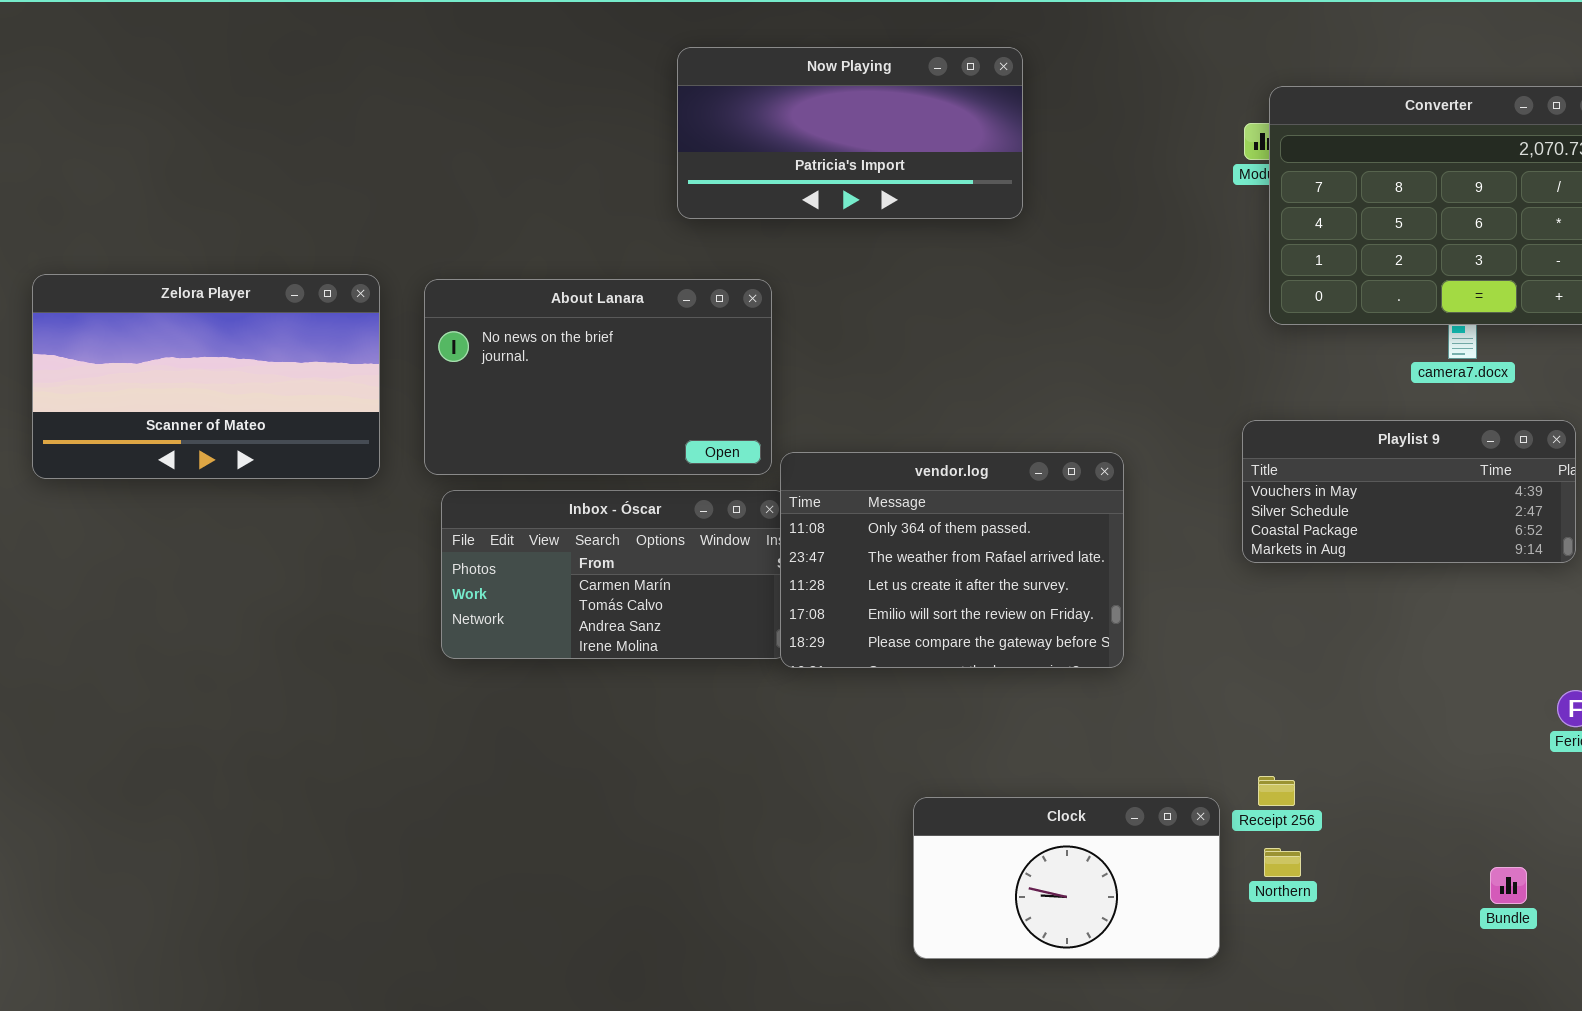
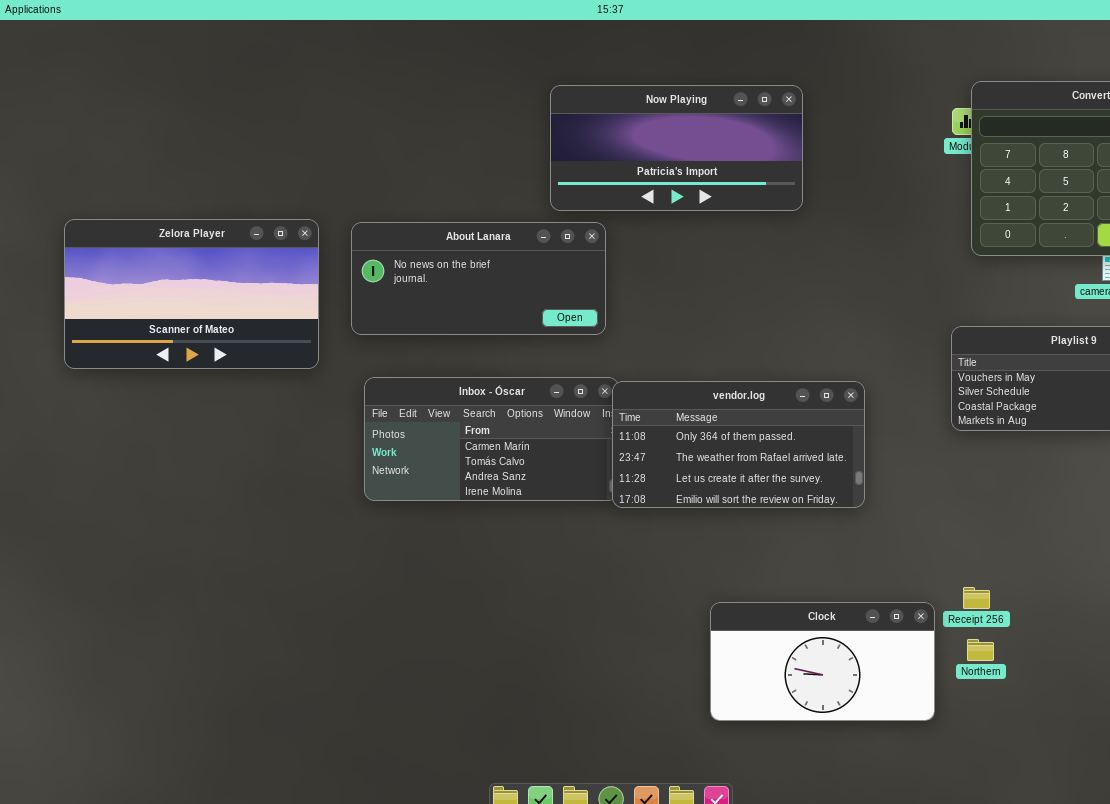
Now Playing: [677,47,1023,219] -> [550,85,803,211], moved
About Lanara: [424,279,772,475] -> [351,222,606,335], resized
vendor.log: [780,452,1124,668] -> [612,381,865,508], resized

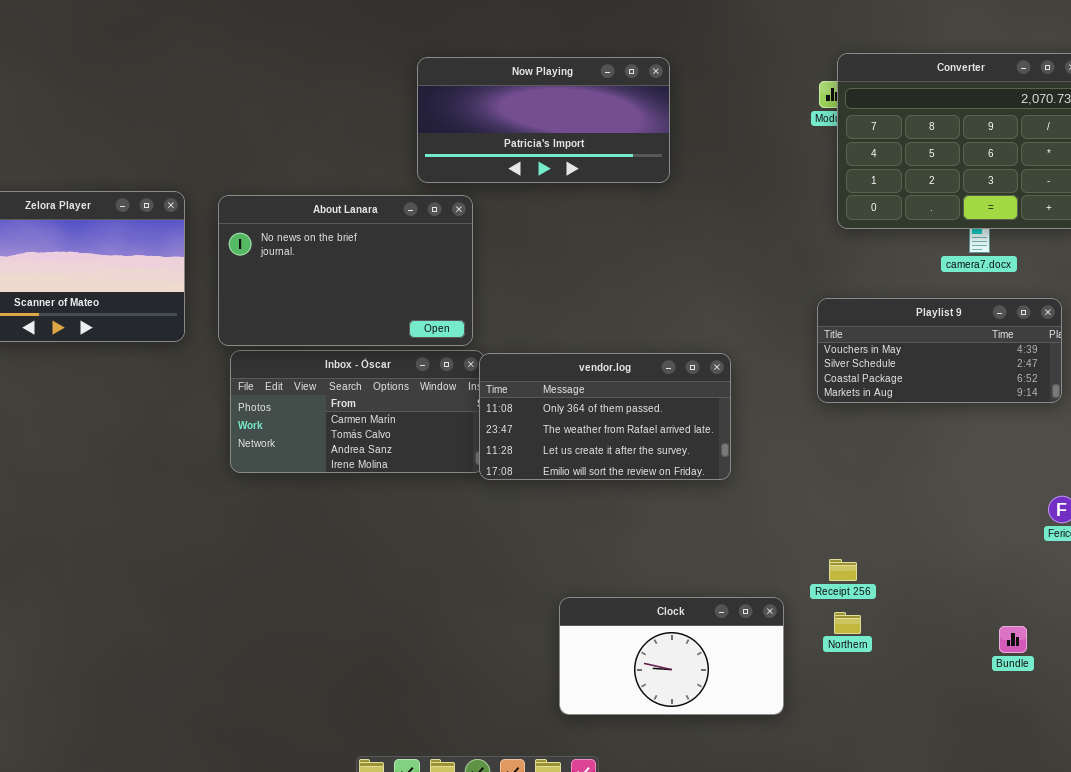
About Lanara: [351,222,606,335] -> [218,195,473,346], resized
Clock: [710,602,935,721] -> [559,597,784,715], moved

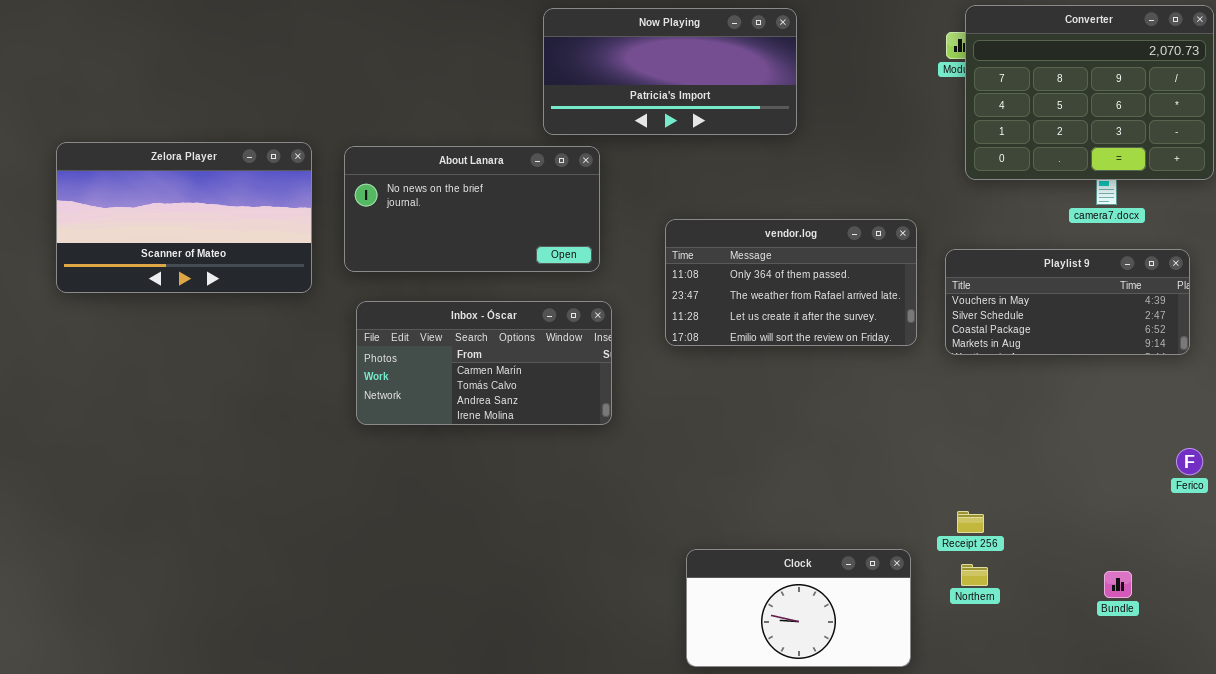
About Lanara: [218,195,473,346] -> [344,146,600,272], resized
vendor.log: [479,353,731,480] -> [665,219,917,346], moved
Bundle: [999,626,1027,653] -> [1104,571,1132,598], moved

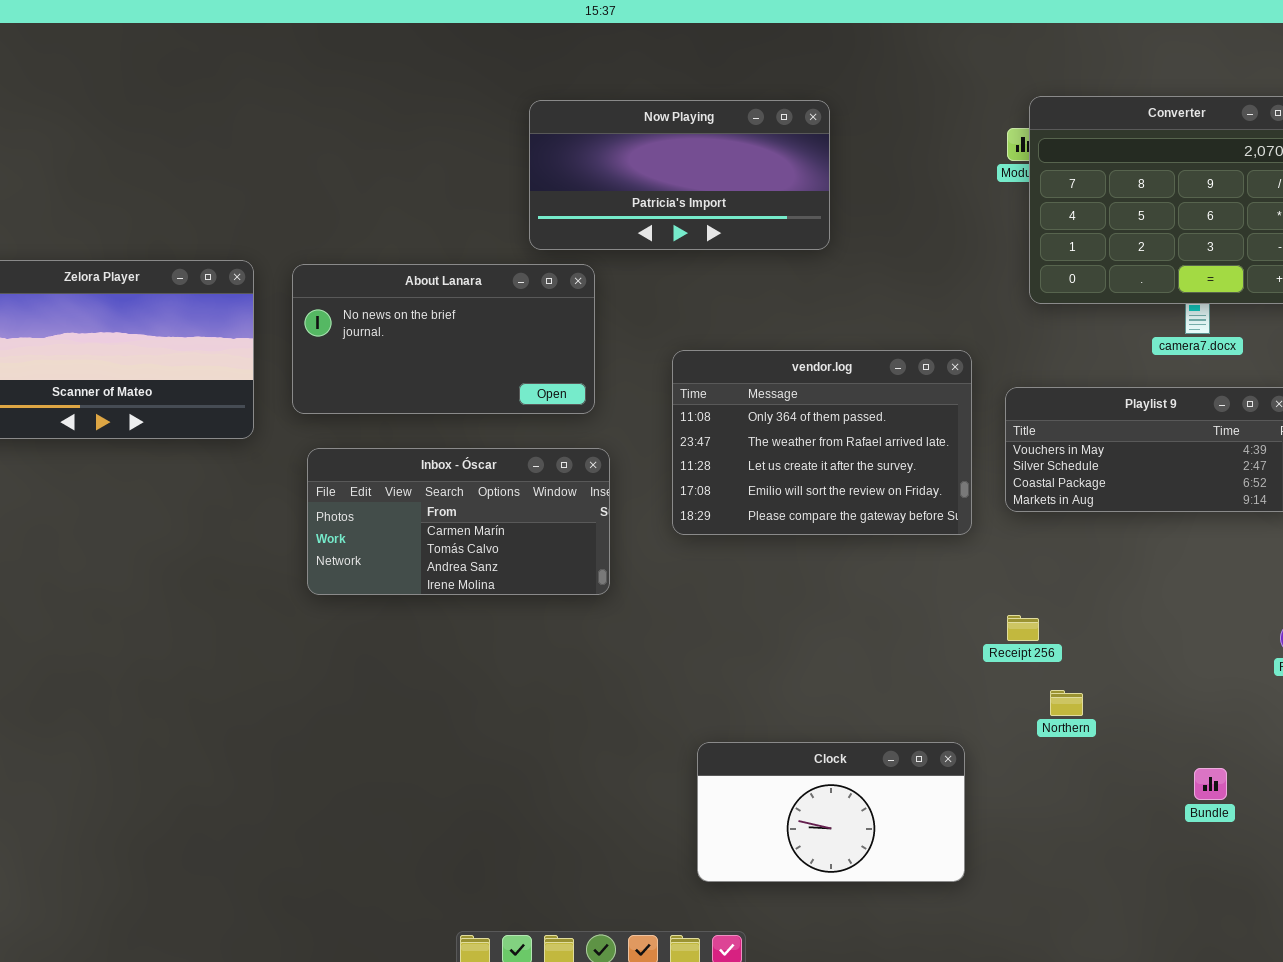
vendor.log: [665,219,917,346] -> [672,350,972,535], resized
Receipt 256: [957,511,984,533] -> [1007,615,1039,641], moved
Northern: [961,564,988,586] -> [1050,690,1083,716], moved

